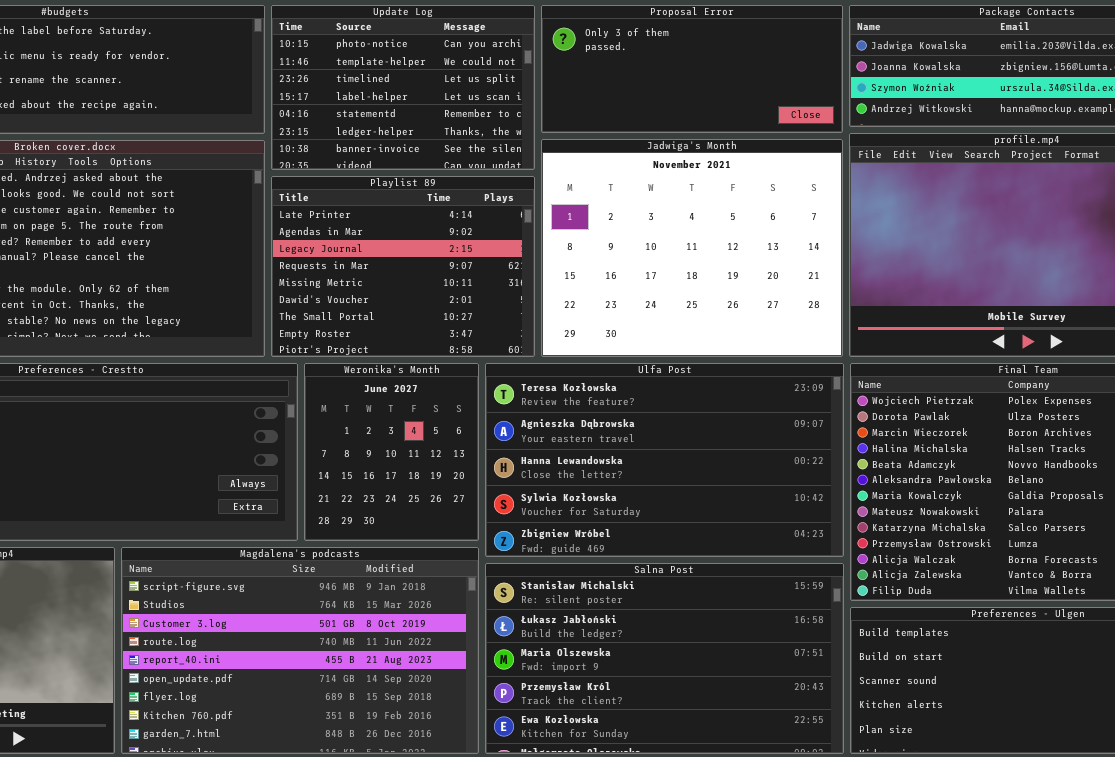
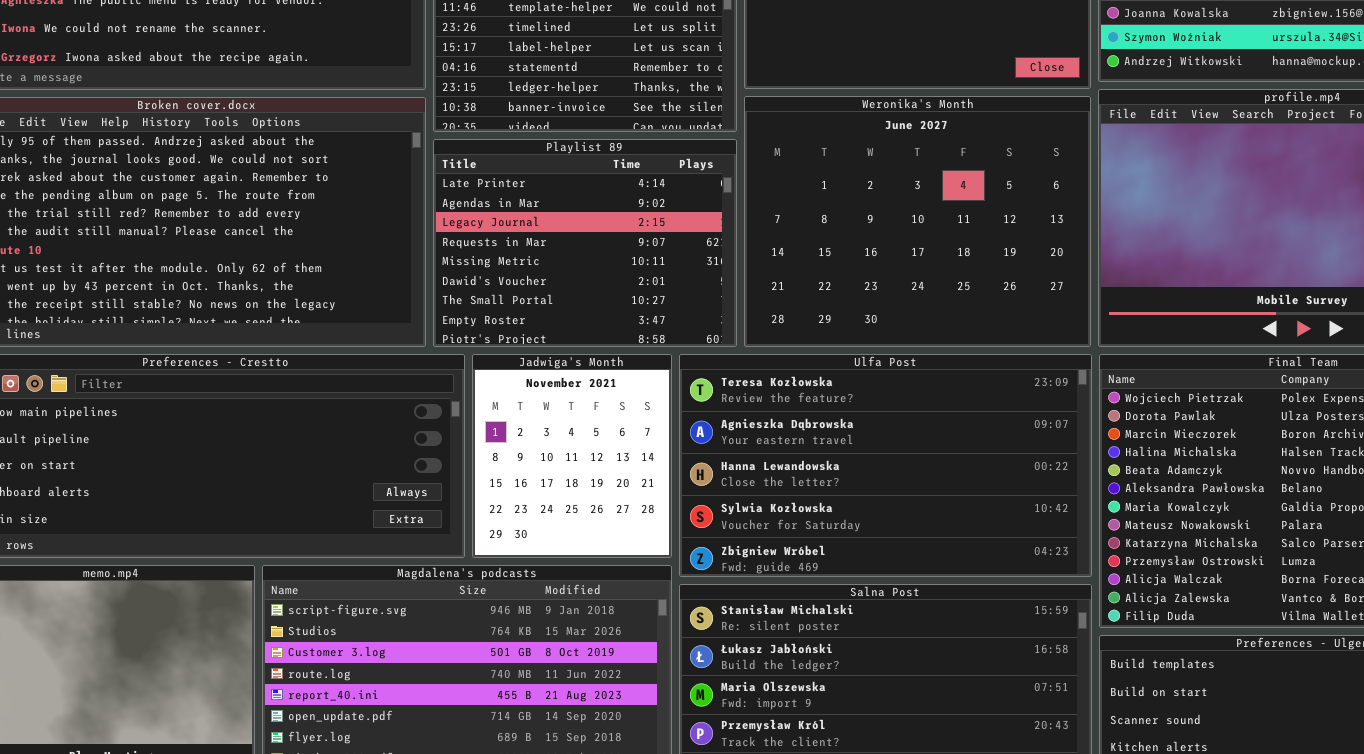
Jadwiga's Month: [541,139,843,357] -> [472,354,672,558], moved, resized
Weronika's Month: [304,363,479,541] -> [744,96,1091,347], moved, resized

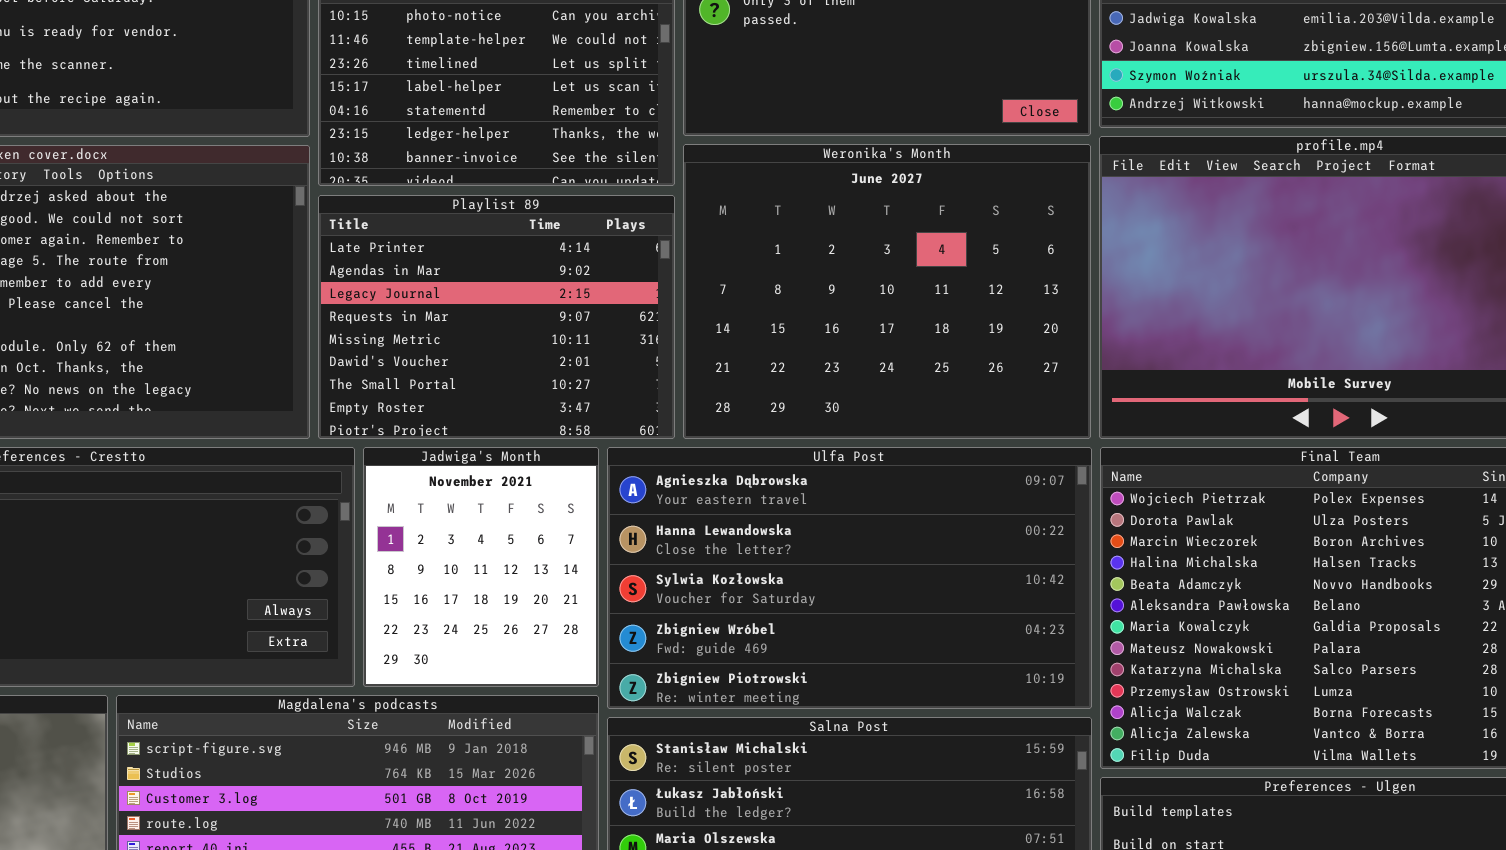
Ulfa Post: [679,354,1092,577] -> [607,447,1092,709], scrolled down 1 row

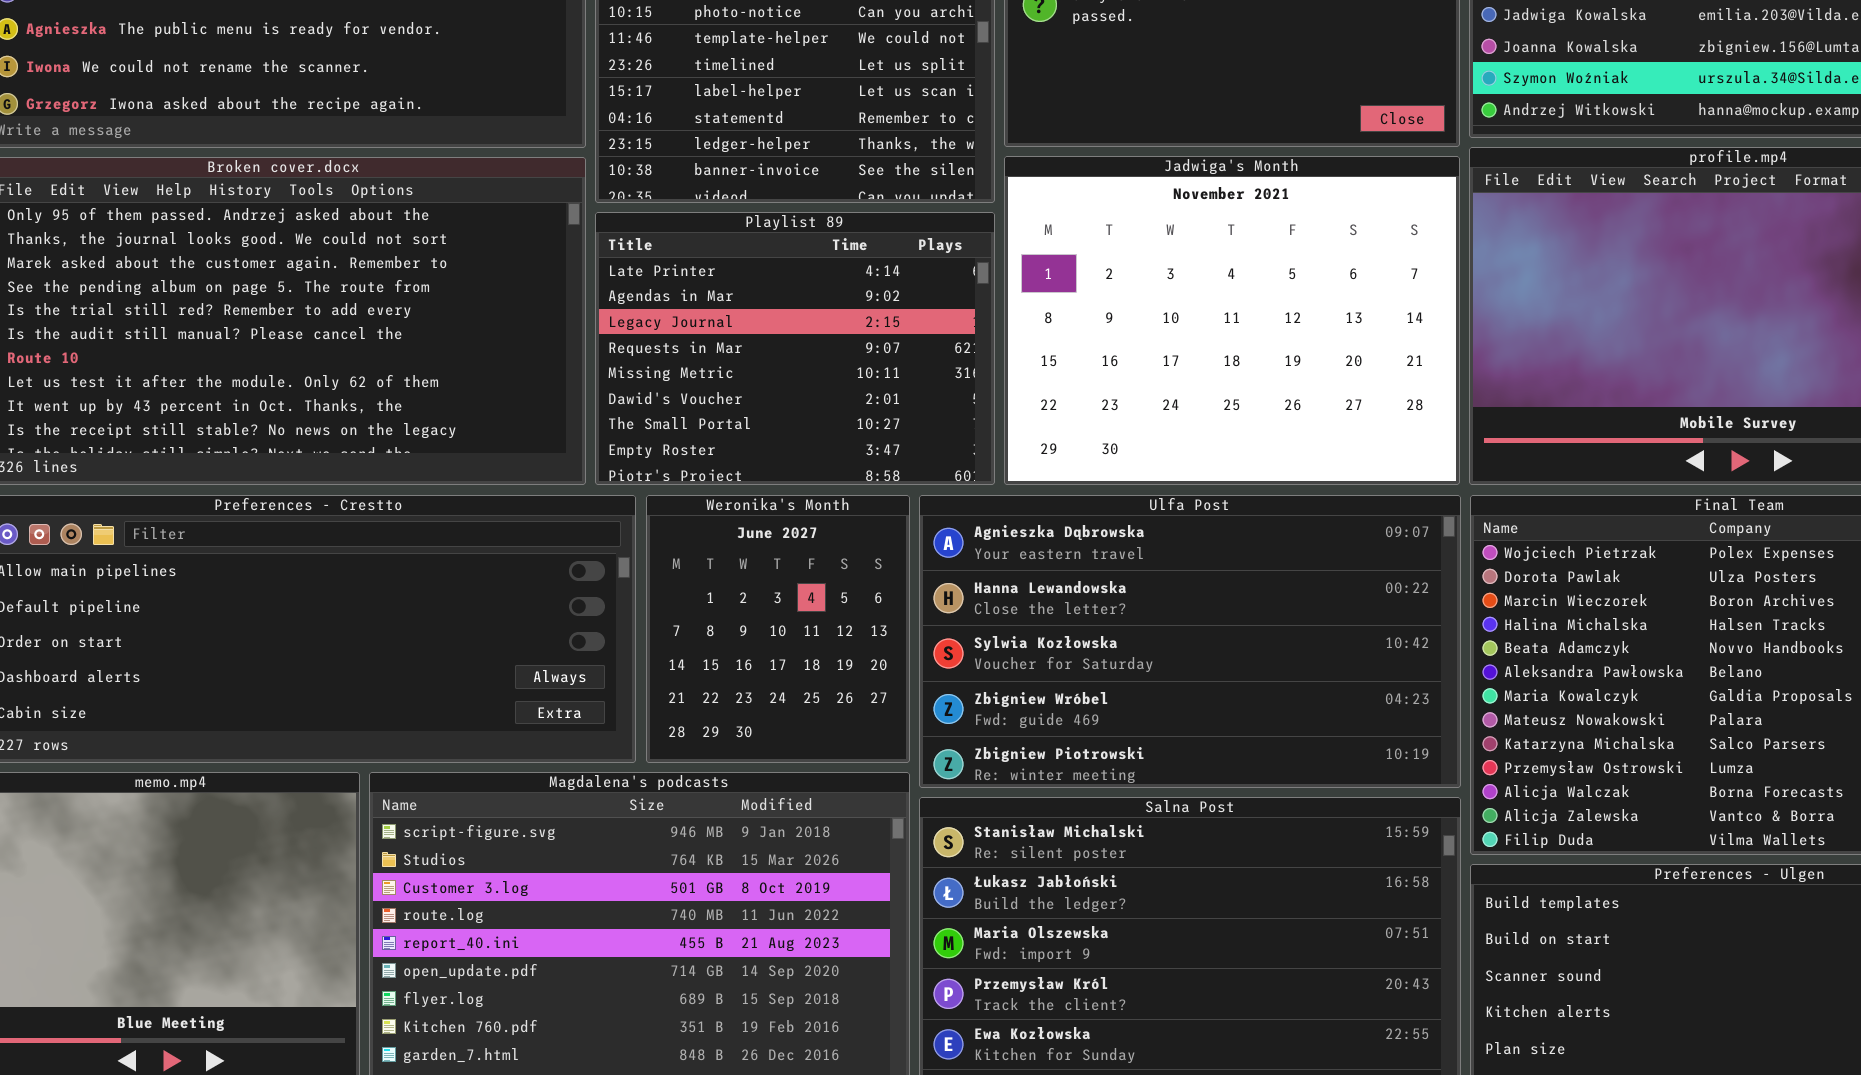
Weronika's Month: [683,144,1091,439] -> [646,495,910,763], moved, resized
Jadwiga's Month: [363,447,599,687] -> [1004,156,1460,485], moved, resized

